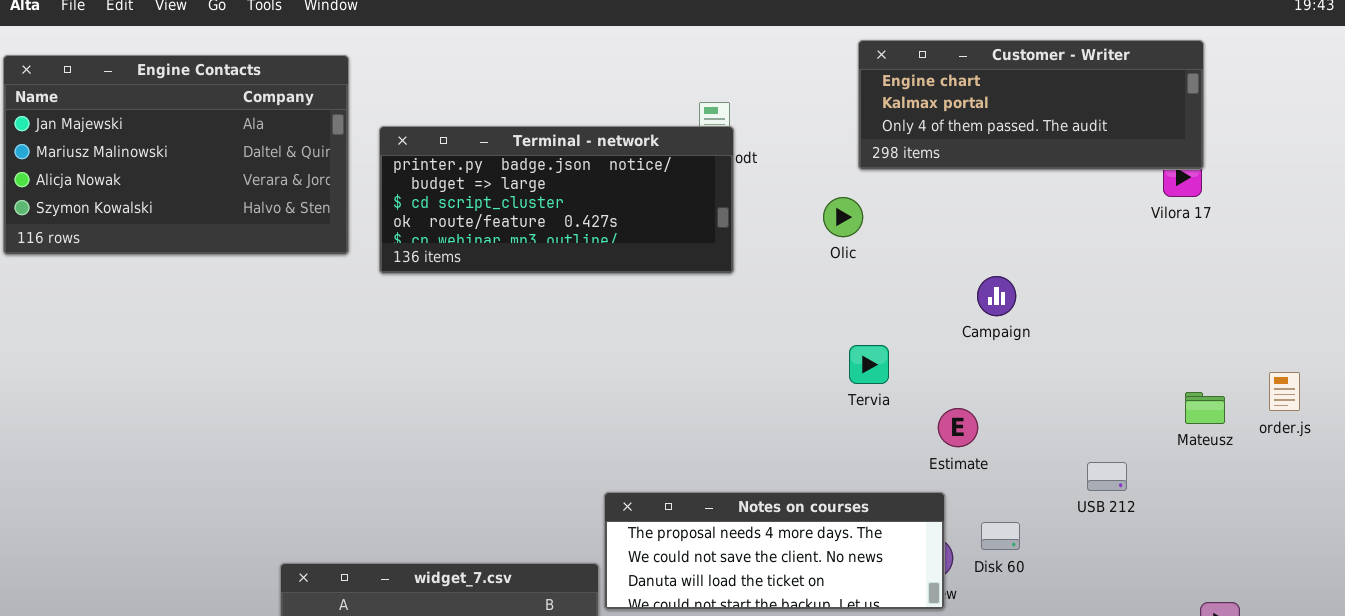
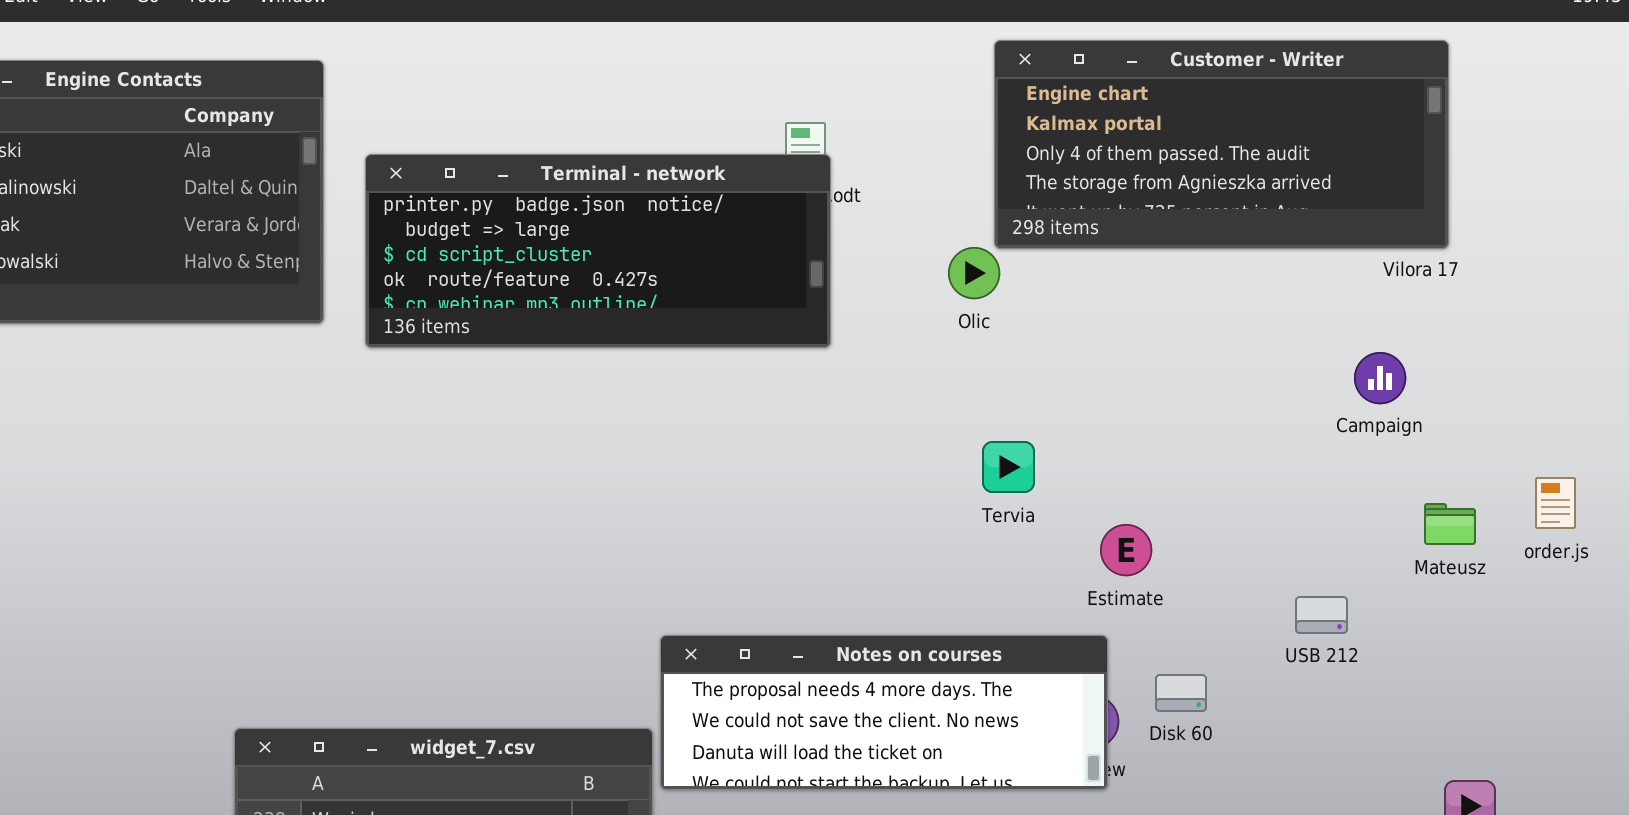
Customer - Writer: [858,40,1204,170] -> [994,40,1449,249], resized
Campaign: [977,276,1016,316] -> [1354,352,1406,404], moved

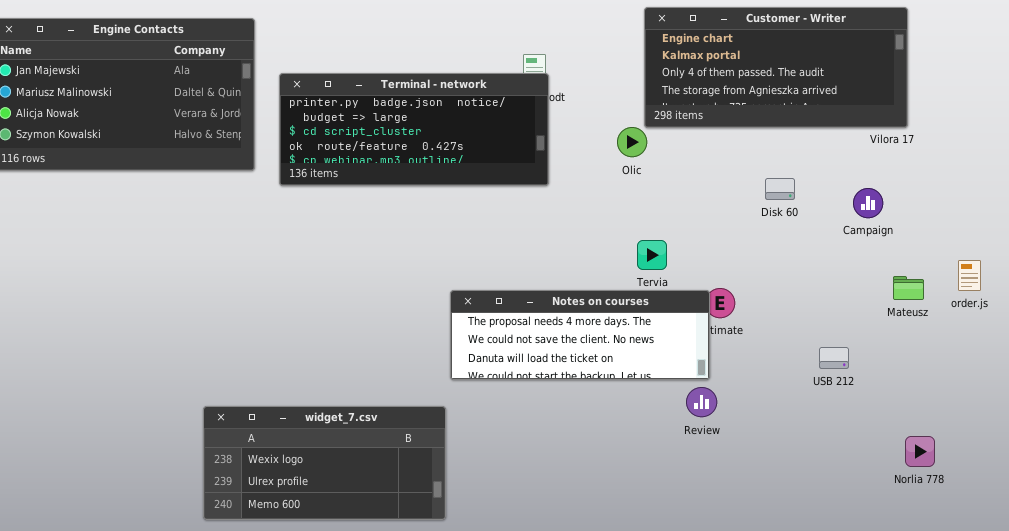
USB 212: [1295,596,1348,634] -> [819,347,849,369], moved
Notes on courses: [660,635,1108,790] -> [450,290,710,380], moved
Disk 60: [1155,674,1207,712] -> [765,178,795,200], moved

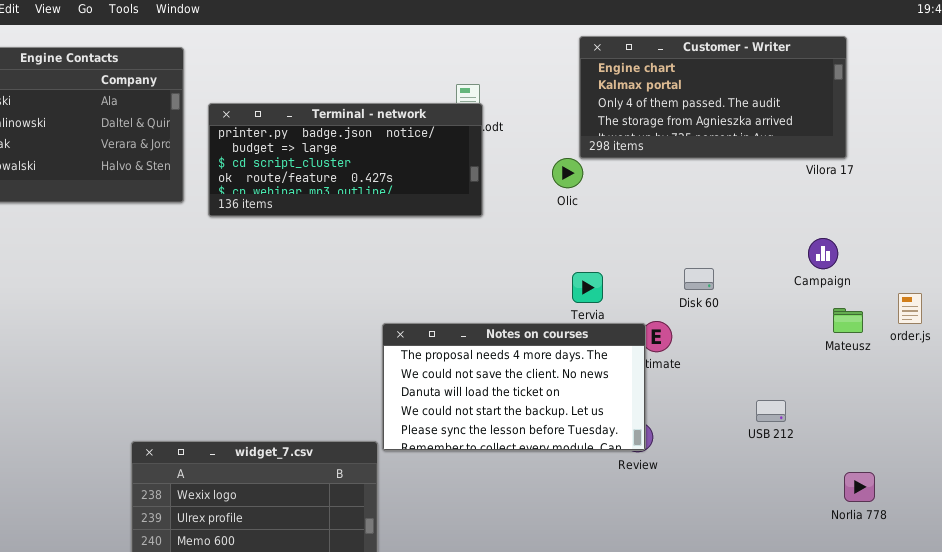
Disk 60: [765,178,795,200] -> [684,268,714,290], moved
Campaign: [853,188,883,218] -> [808,238,838,269], moved
Notes on courses: [450,290,710,380] -> [382,323,646,451], resized
USB 212: [819,347,849,369] -> [756,400,786,422], moved

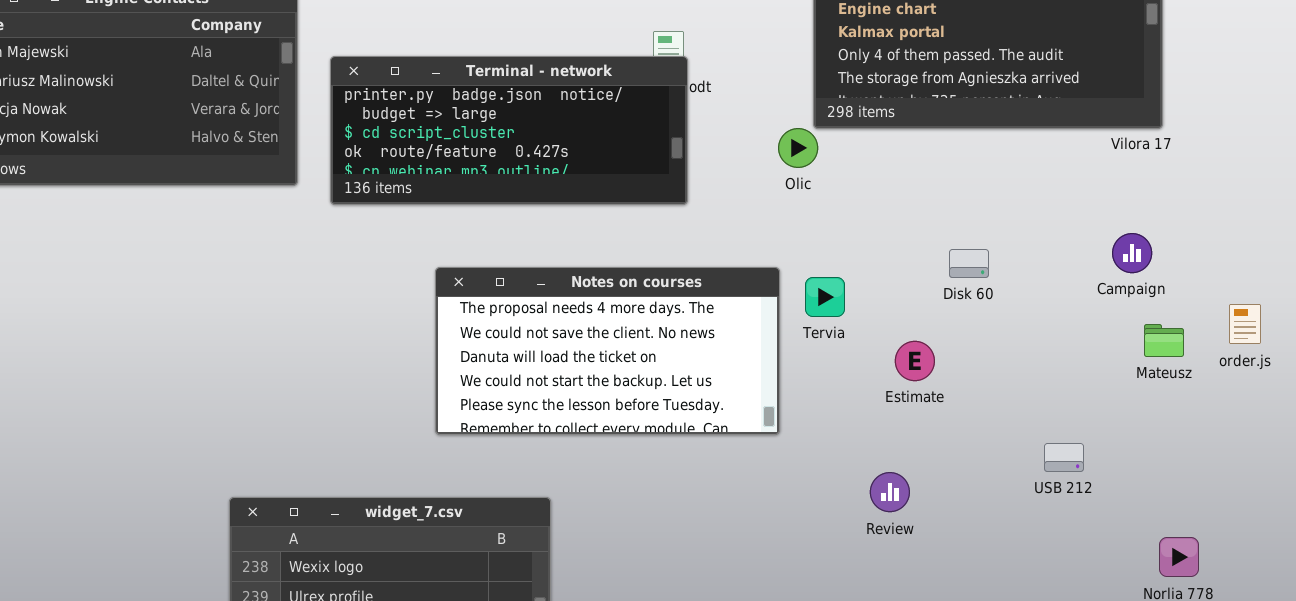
Disk 60: [684,268,714,290] -> [949,249,989,278], moved
Notes on courses: [382,323,646,451] -> [435,267,780,435], moved

